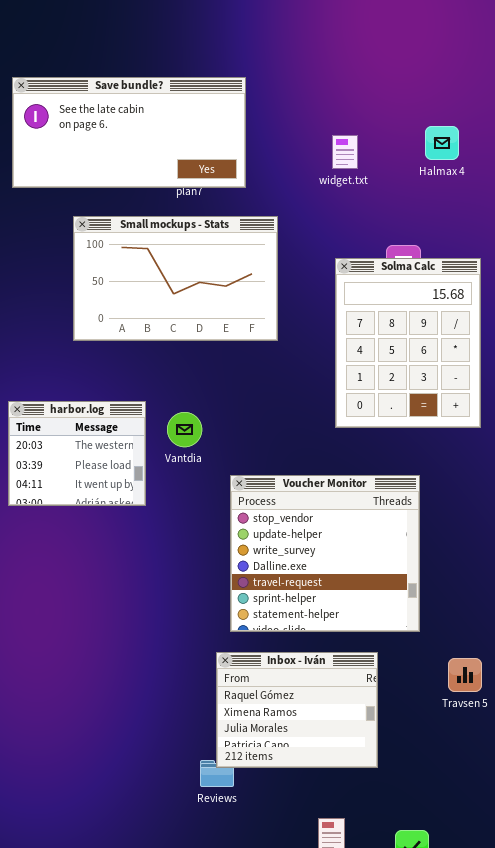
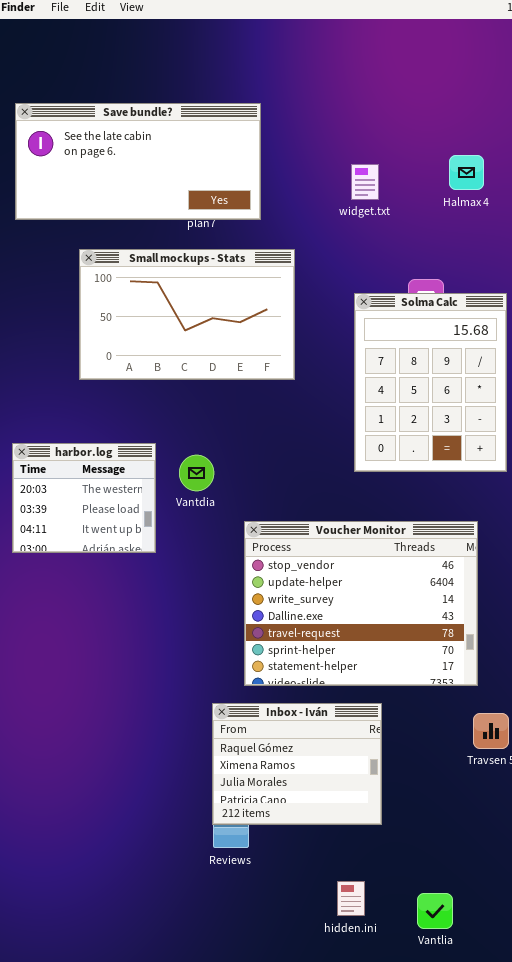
Voucher Monitor: [230,475,420,632] -> [244,521,478,686], resized
Inbox - Iván: [216,652,378,768] -> [212,703,382,825], moved

